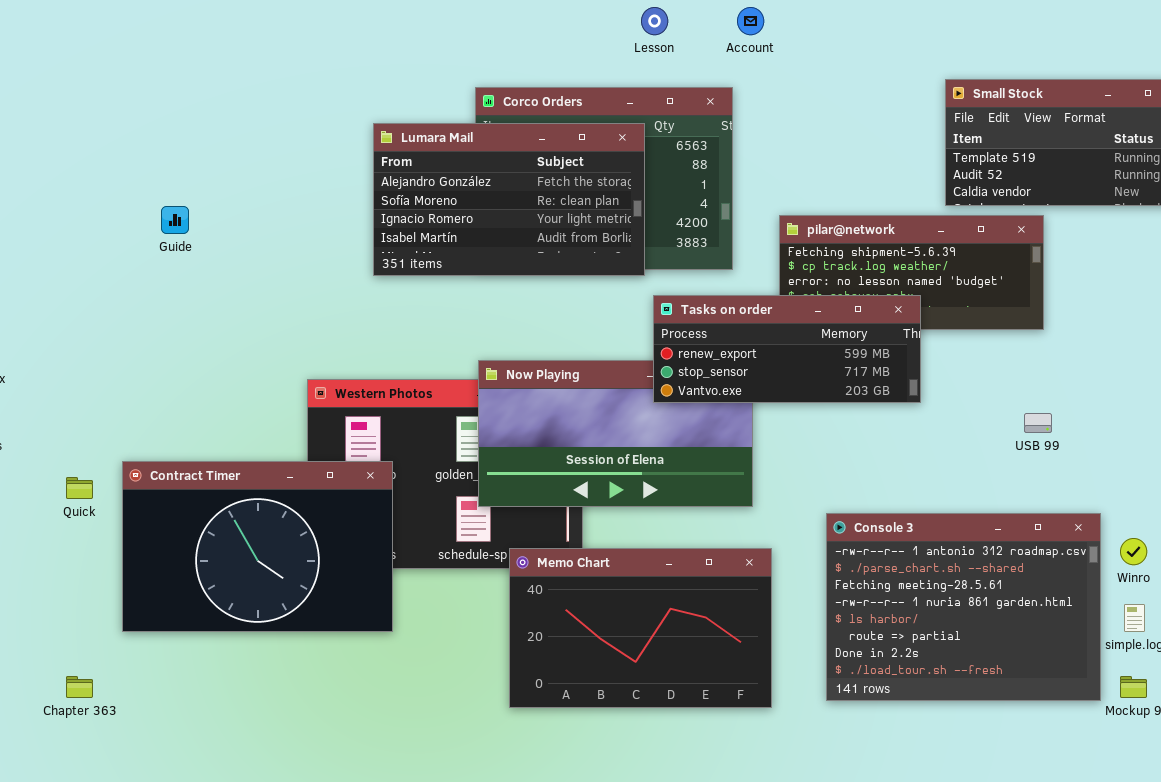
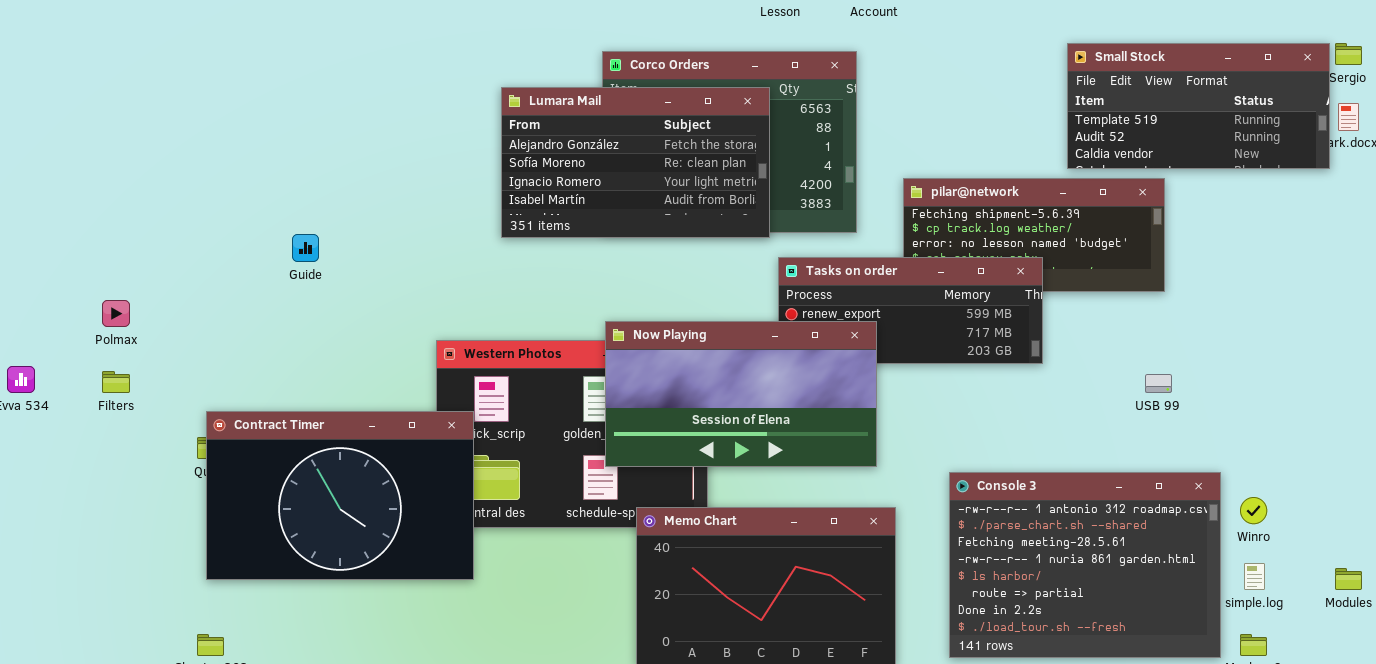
Guide: [161,206,189,234] -> [292,234,319,262], moved
Now Playing: [478,360,753,507] -> [605,321,877,467], raised
Contract Timer: [122,461,393,632] -> [206,411,474,580], moved

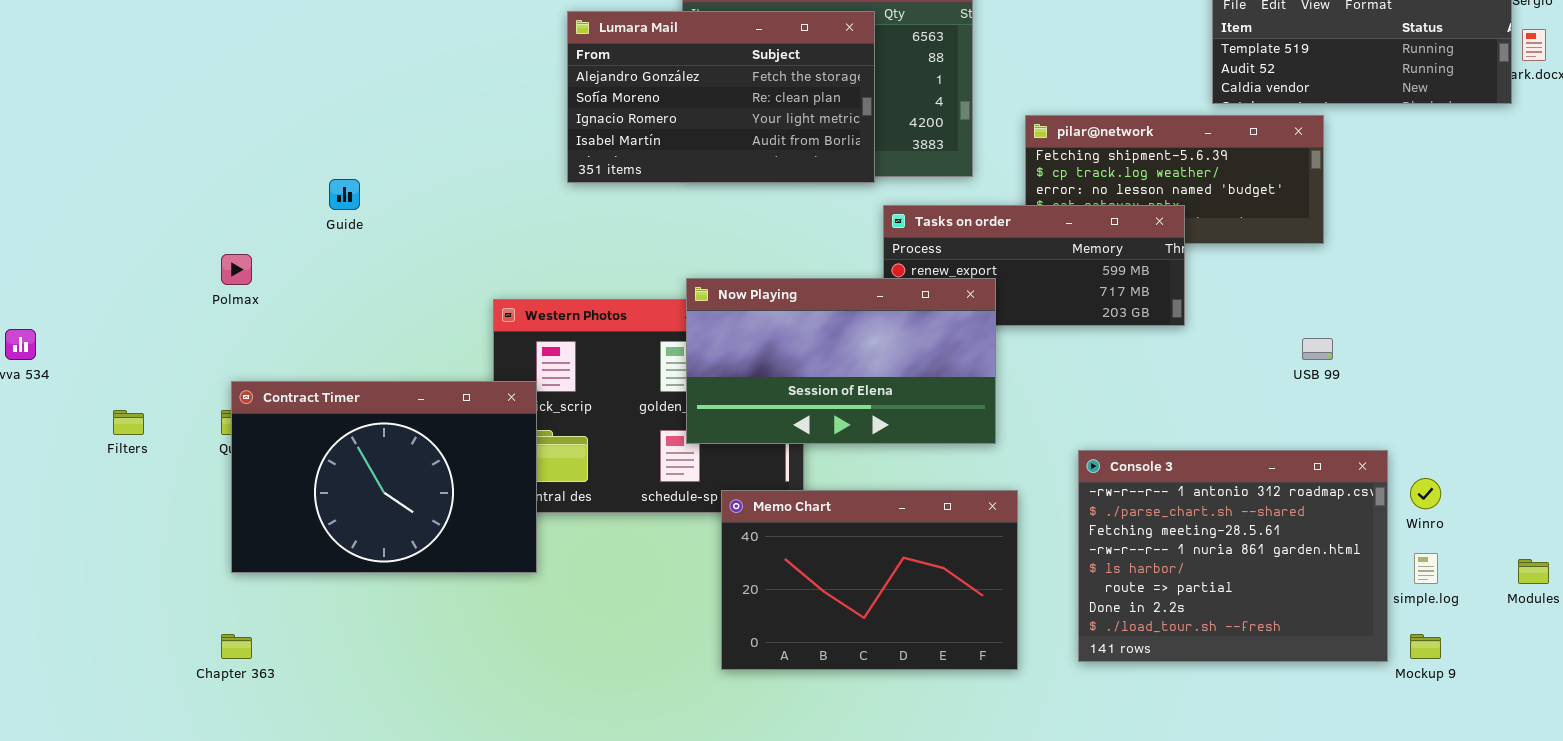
Polmax: [102,300,130,327] -> [221,254,252,285], moved
Filters: [102,371,130,393] -> [113,410,144,435], moved

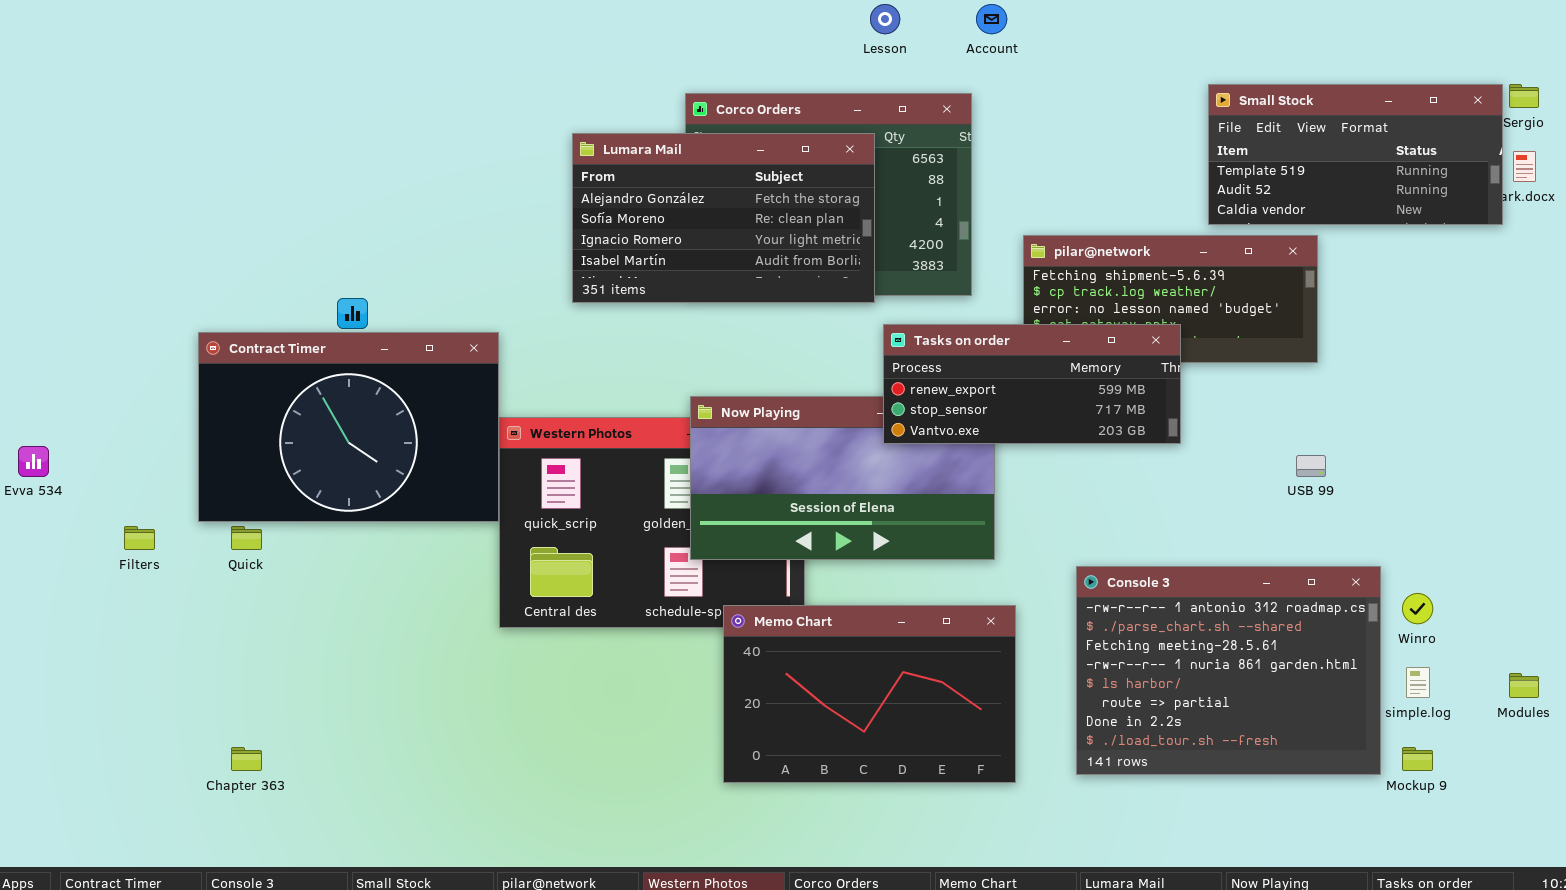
Tasks on order: [883,205,1185,326] -> [883,324,1181,444], raised
Contract Timer: [231,381,537,573] -> [198,332,499,522], moved

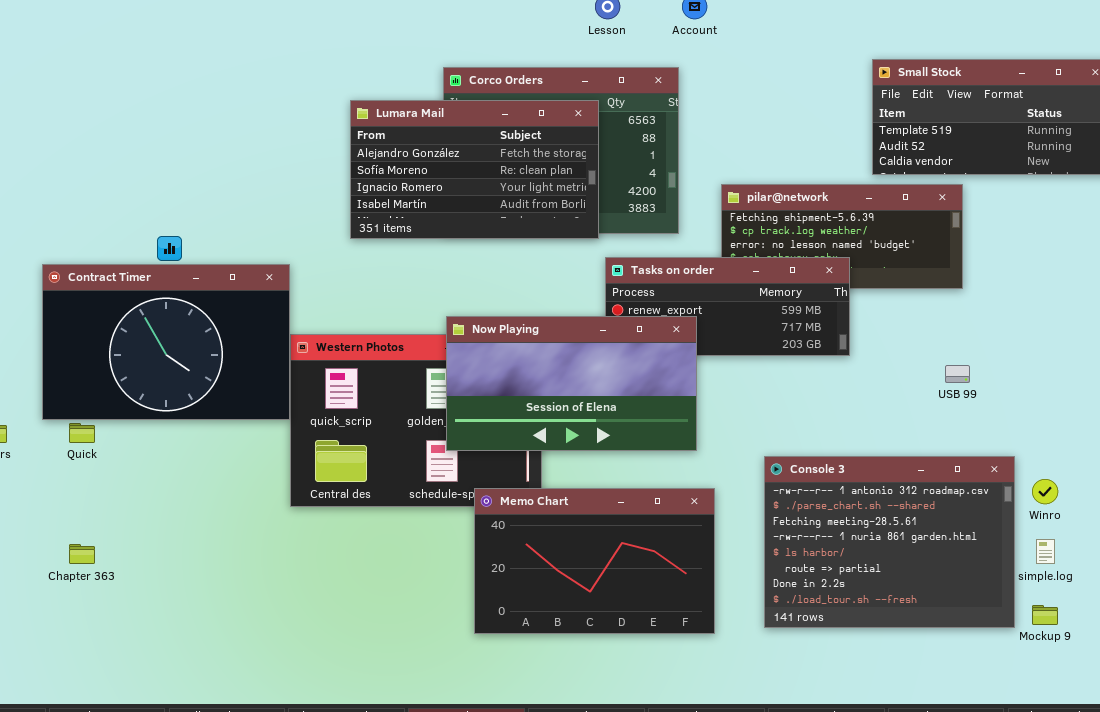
Now Playing: [690,396,995,560] -> [446,316,697,451], raised
Chapter 363: [231,747,262,771] -> [69,544,95,564], moved

